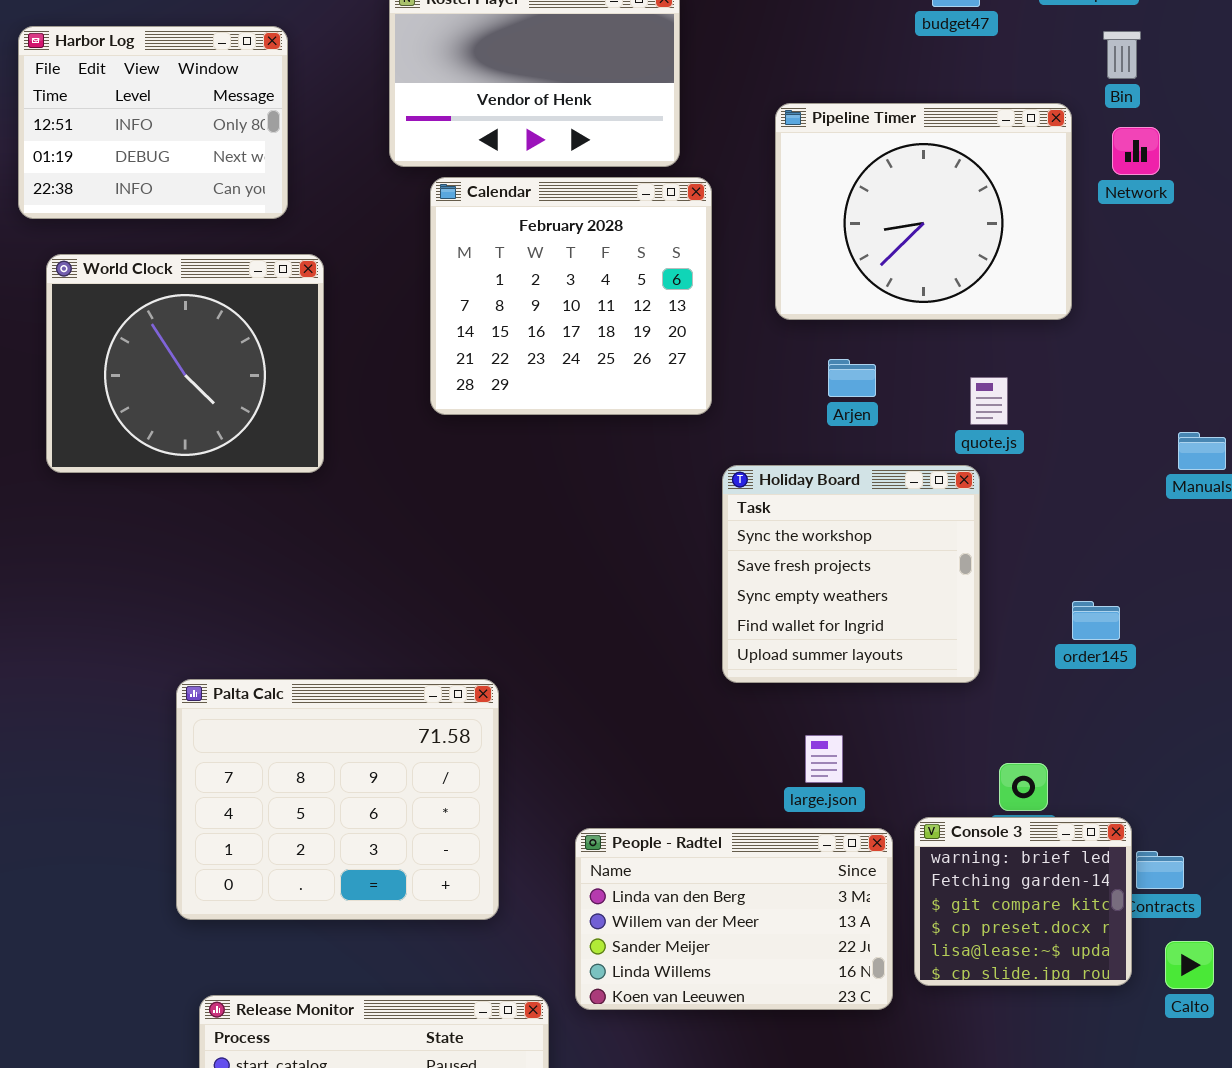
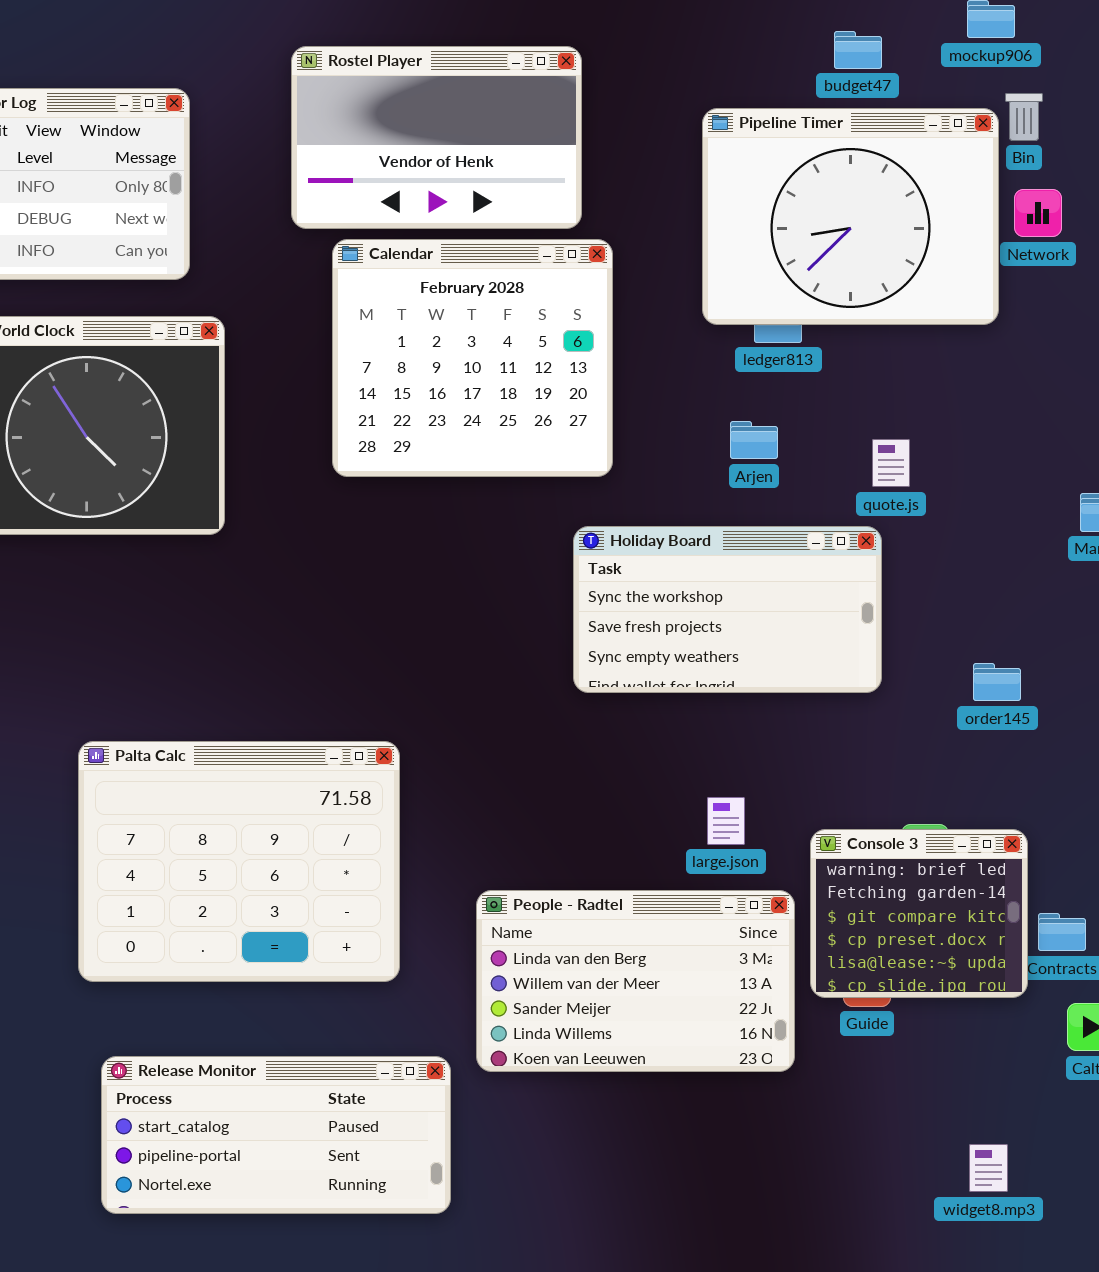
Pipeline Timer: [775,103,1072,320] -> [702,108,999,325], moved
Holiday Board: [722,465,980,683] -> [573,526,882,693], resized
Console 3: [914,817,1132,986] -> [810,829,1028,998], moved

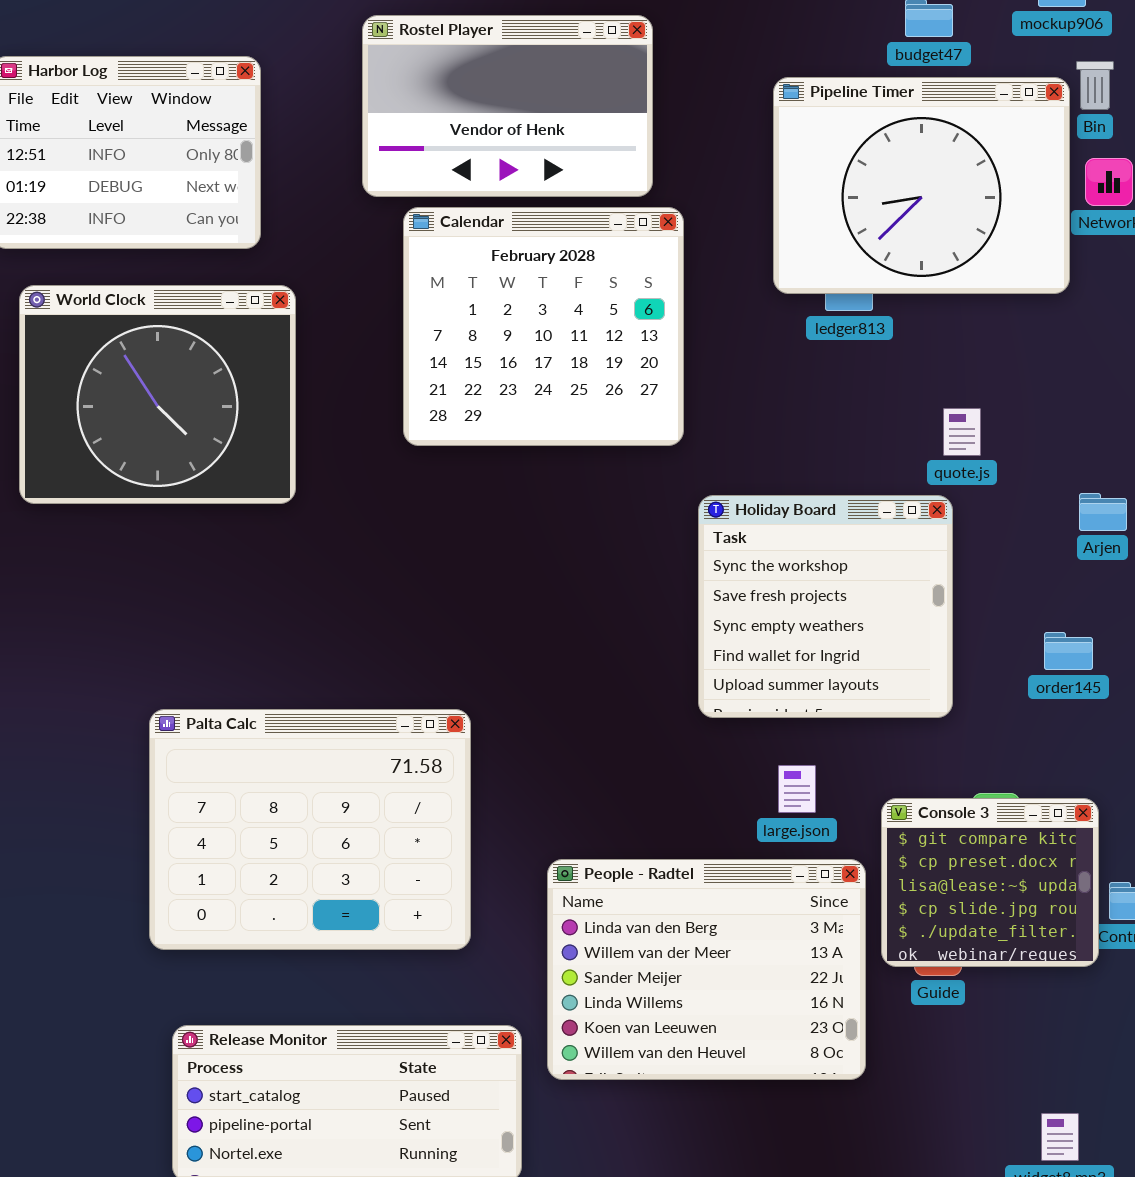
Arjen: [730,421,778,459] -> [1079,493,1127,531], moved
Holiday Board: [573,526,882,693] -> [698,495,953,718], resized
Console 3: [810,829,1028,998] -> [881,798,1099,967], scrolled down 2 rows
People - Radtel: [476,890,795,1072] -> [547,859,866,1080], resized

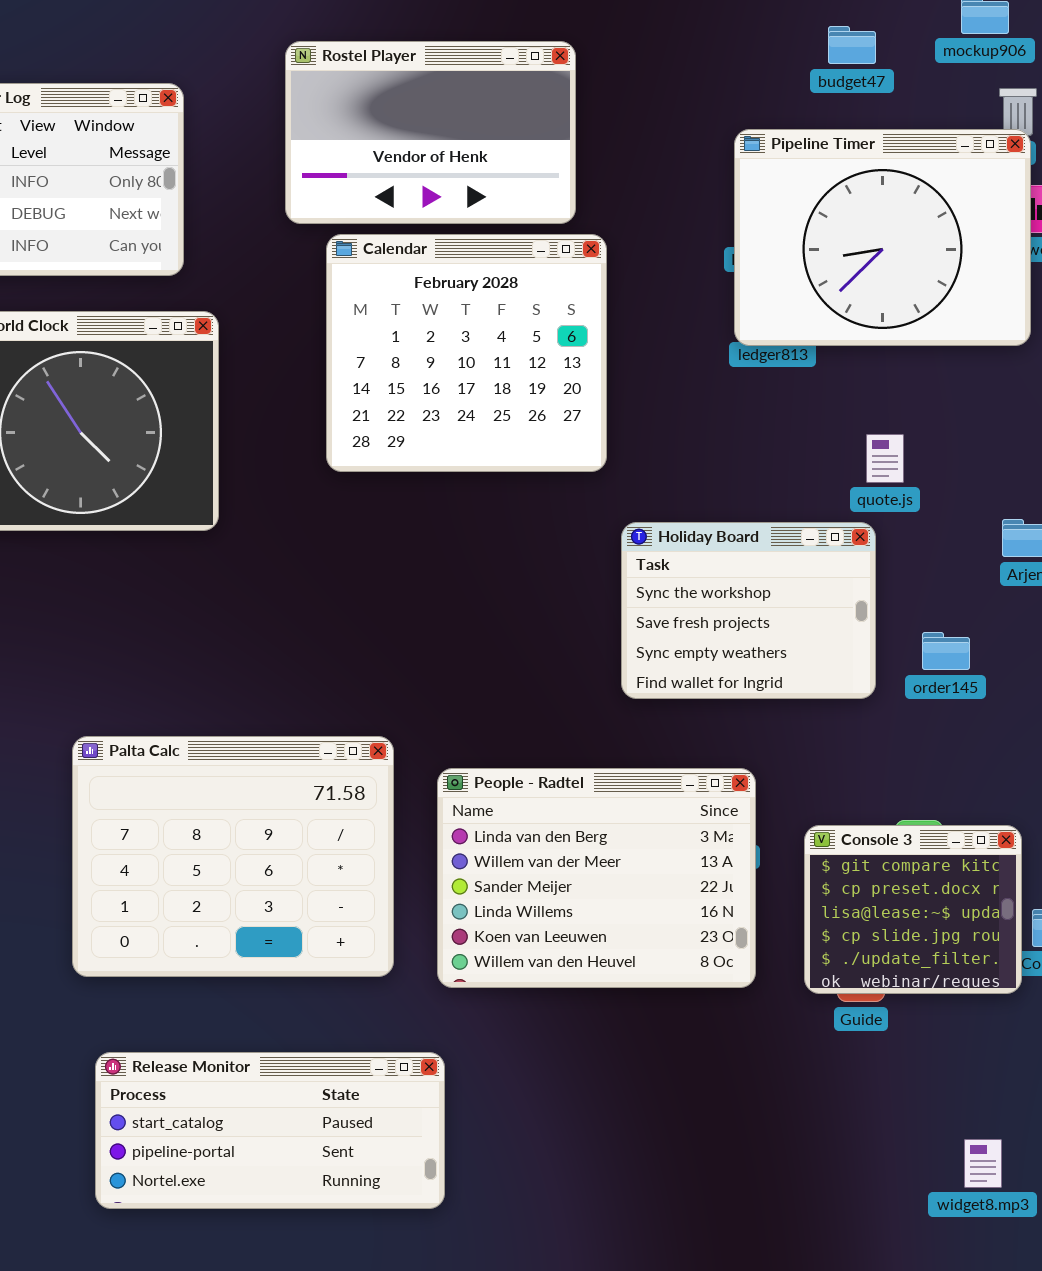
Pipeline Timer: [773,77,1070,294] -> [734,129,1031,346], moved
Holiday Board: [698,495,953,718] -> [621,522,876,699], resized
order145: [1044,632,1093,670] -> [922,632,970,670], moved
People - Radtel: [547,859,866,1080] -> [437,768,756,988], moved

